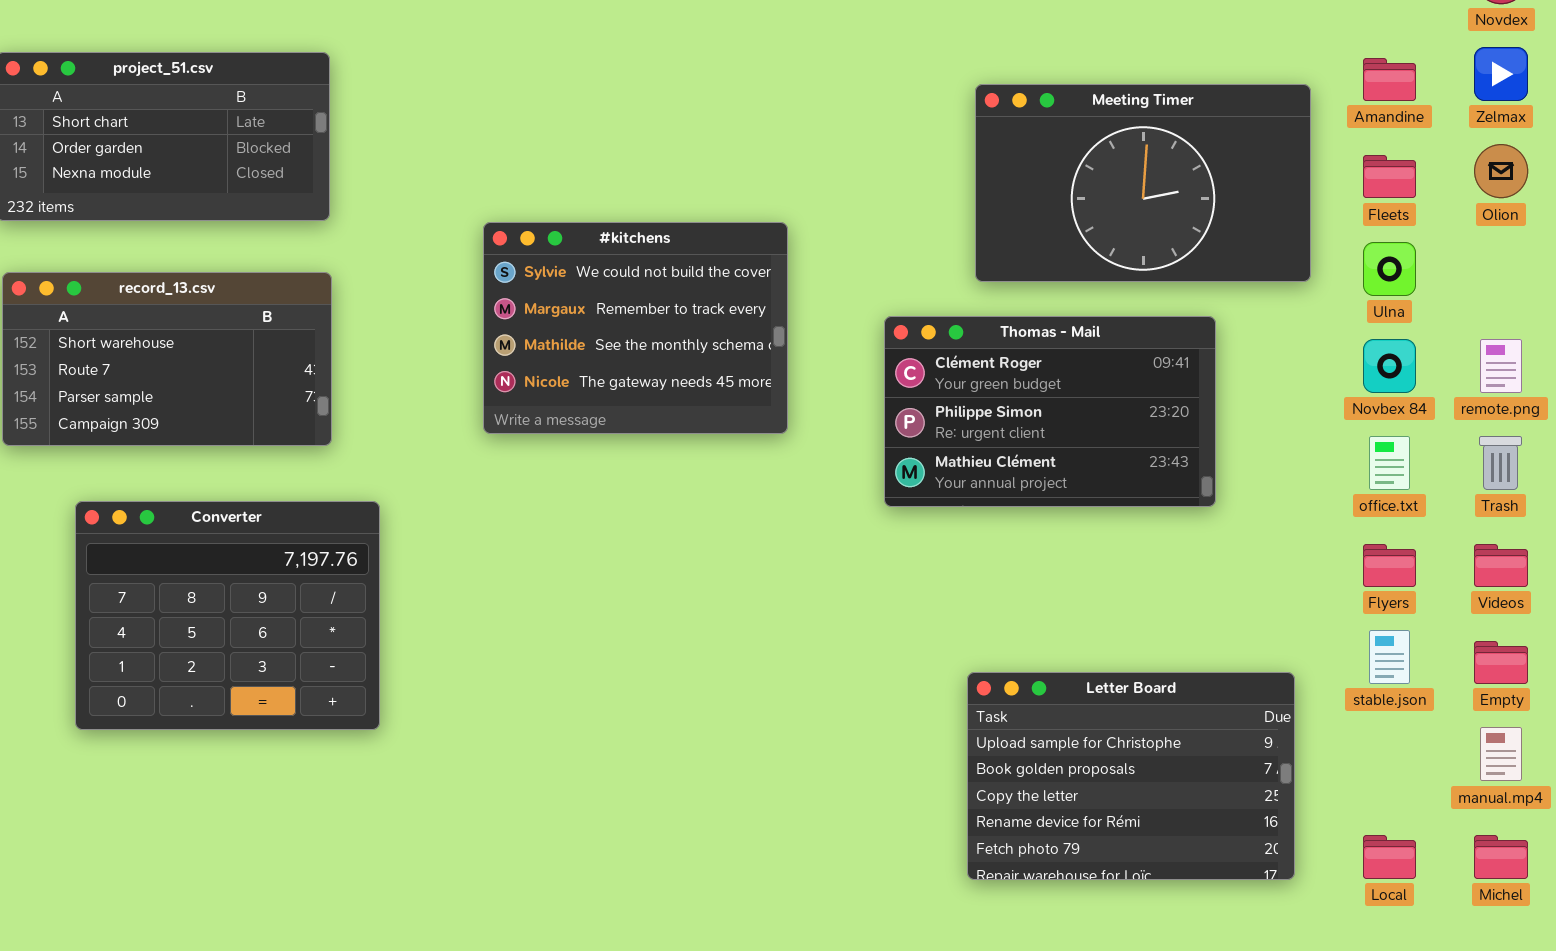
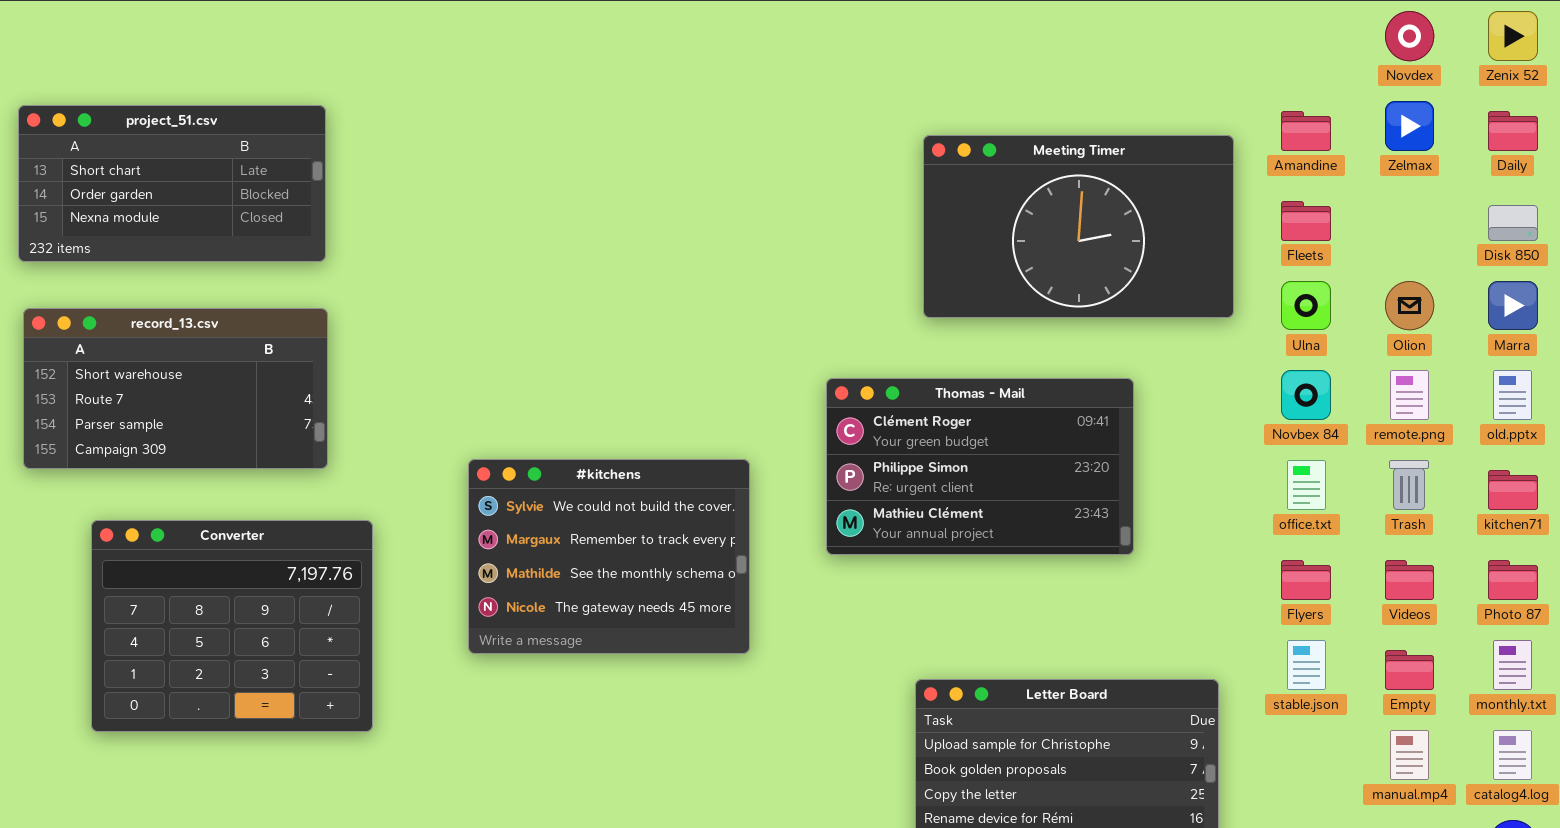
Olion: [1474,144,1528,198] -> [1385,281,1434,330], moved
#kitchens: [483,222,788,434] -> [468,459,750,654], moved
Thomas - Mail: [884,316,1216,507] -> [826,378,1134,555], moved

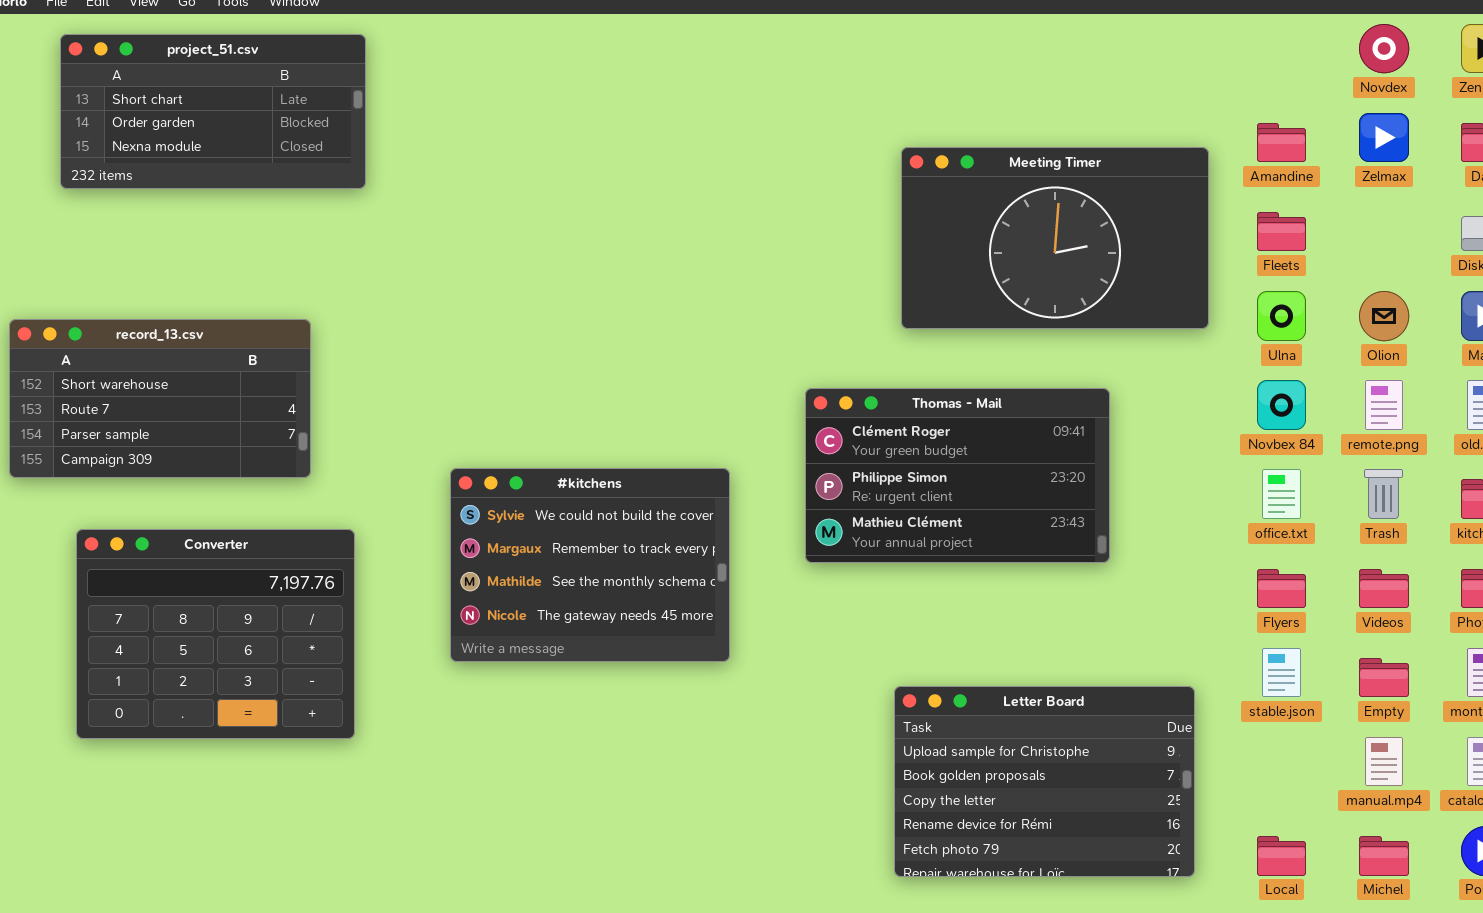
project_51.csv: [18,105,326,262] -> [60,34,366,189], moved

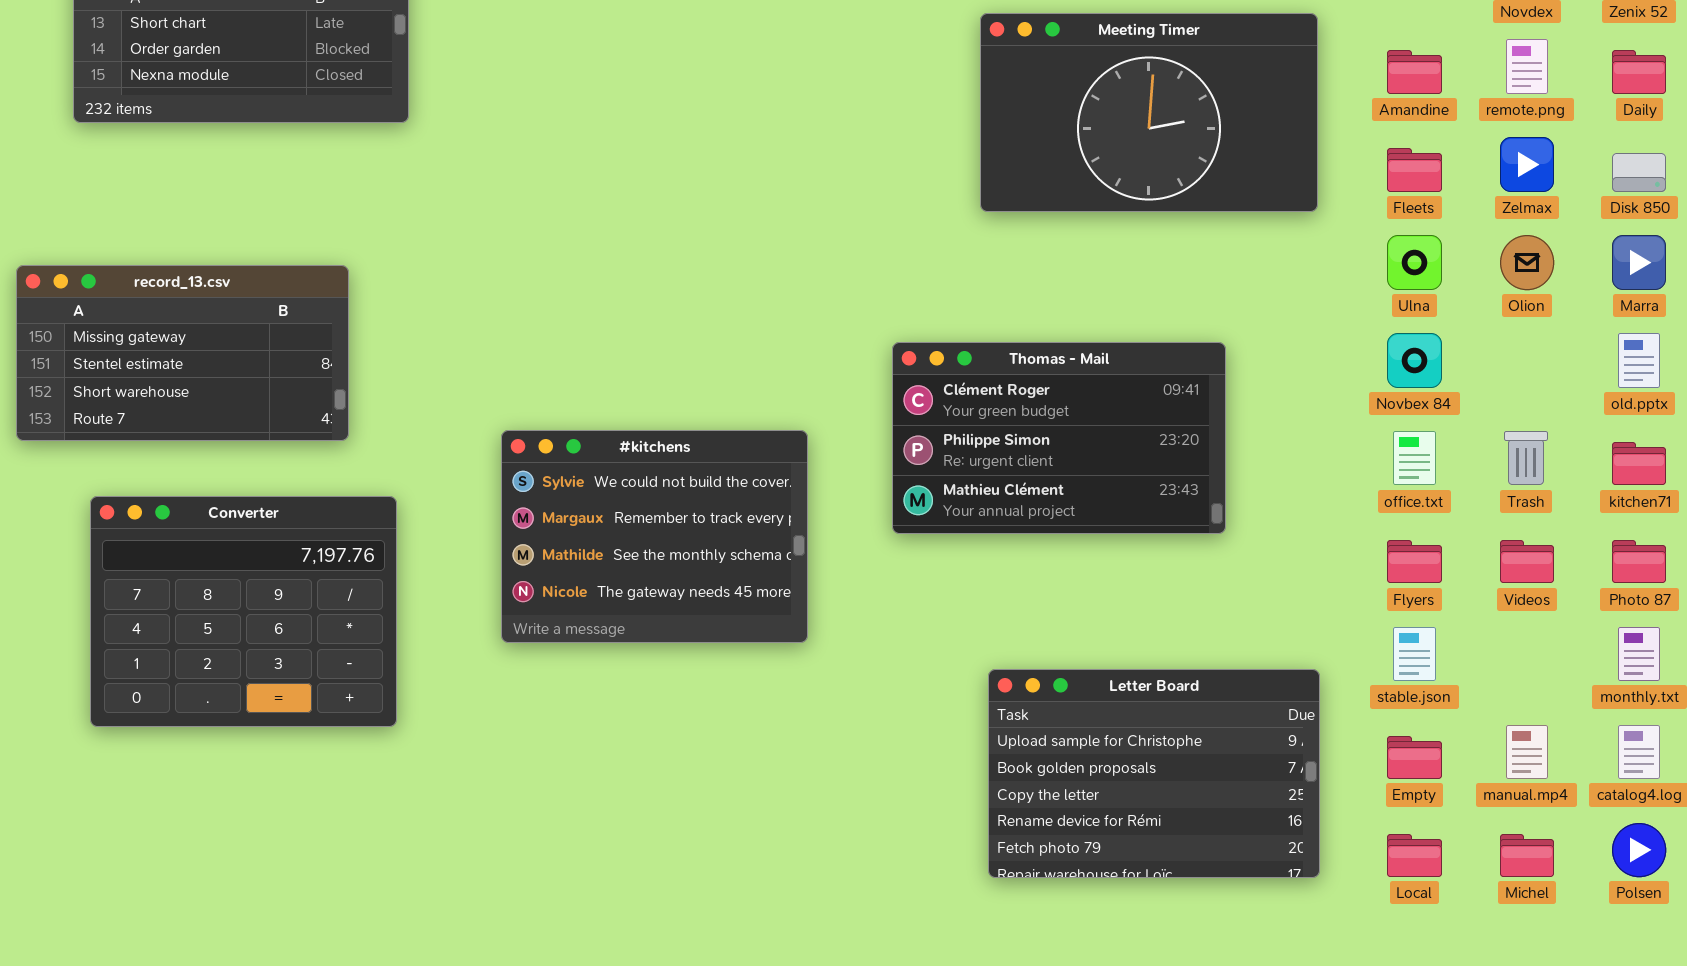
Zelmax: [1359,113,1409,162] -> [1500,137,1554,192], moved
Meeting Timer: [901,147,1209,329] -> [980,13,1318,212], moved
record_13.csv: [9,319,311,478] -> [16,265,349,441], scrolled up 2 rows
remote.png: [1365,380,1403,430] -> [1506,39,1548,94], moved
Empty: [1359,658,1409,697] -> [1387,736,1442,779], moved

